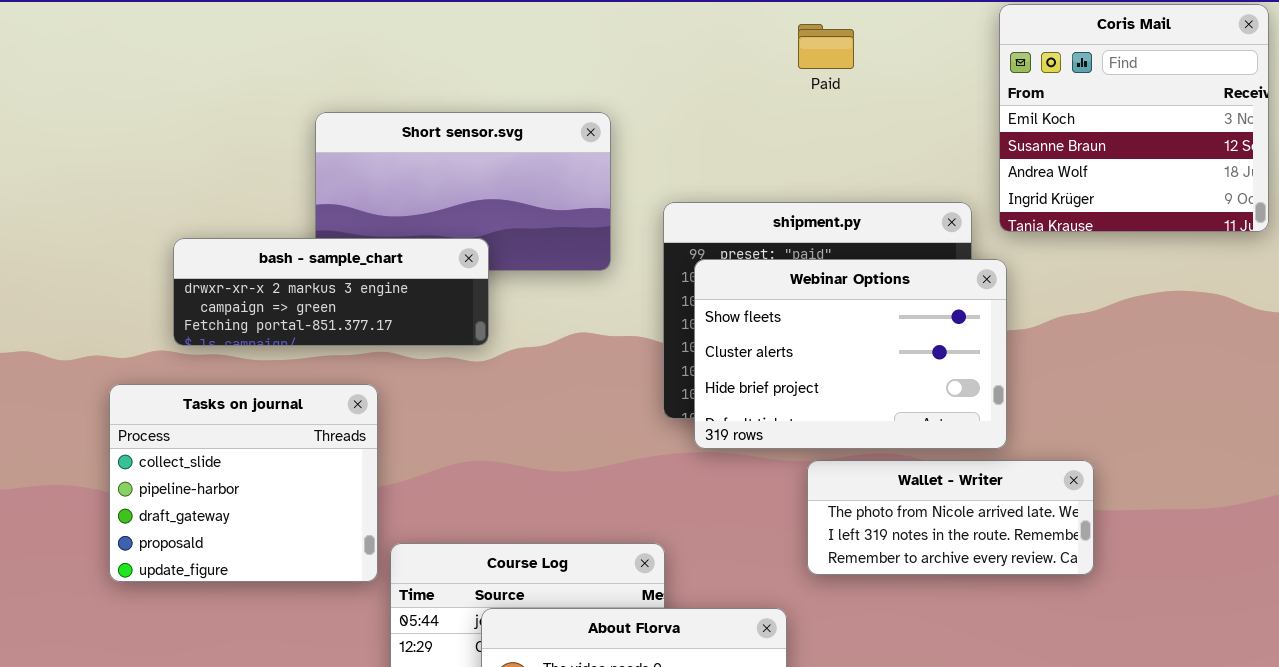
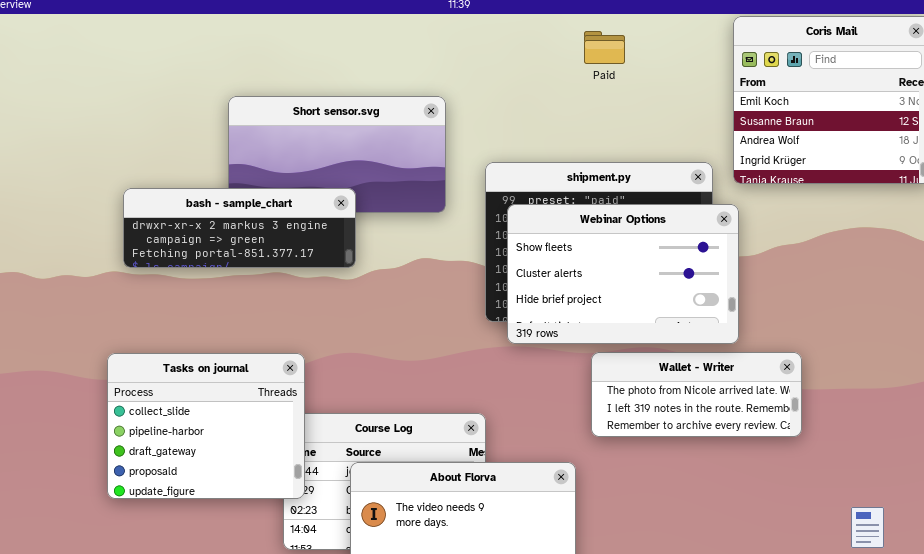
Tasks on journal: [109,384,378,582] -> [107,353,305,499], moved

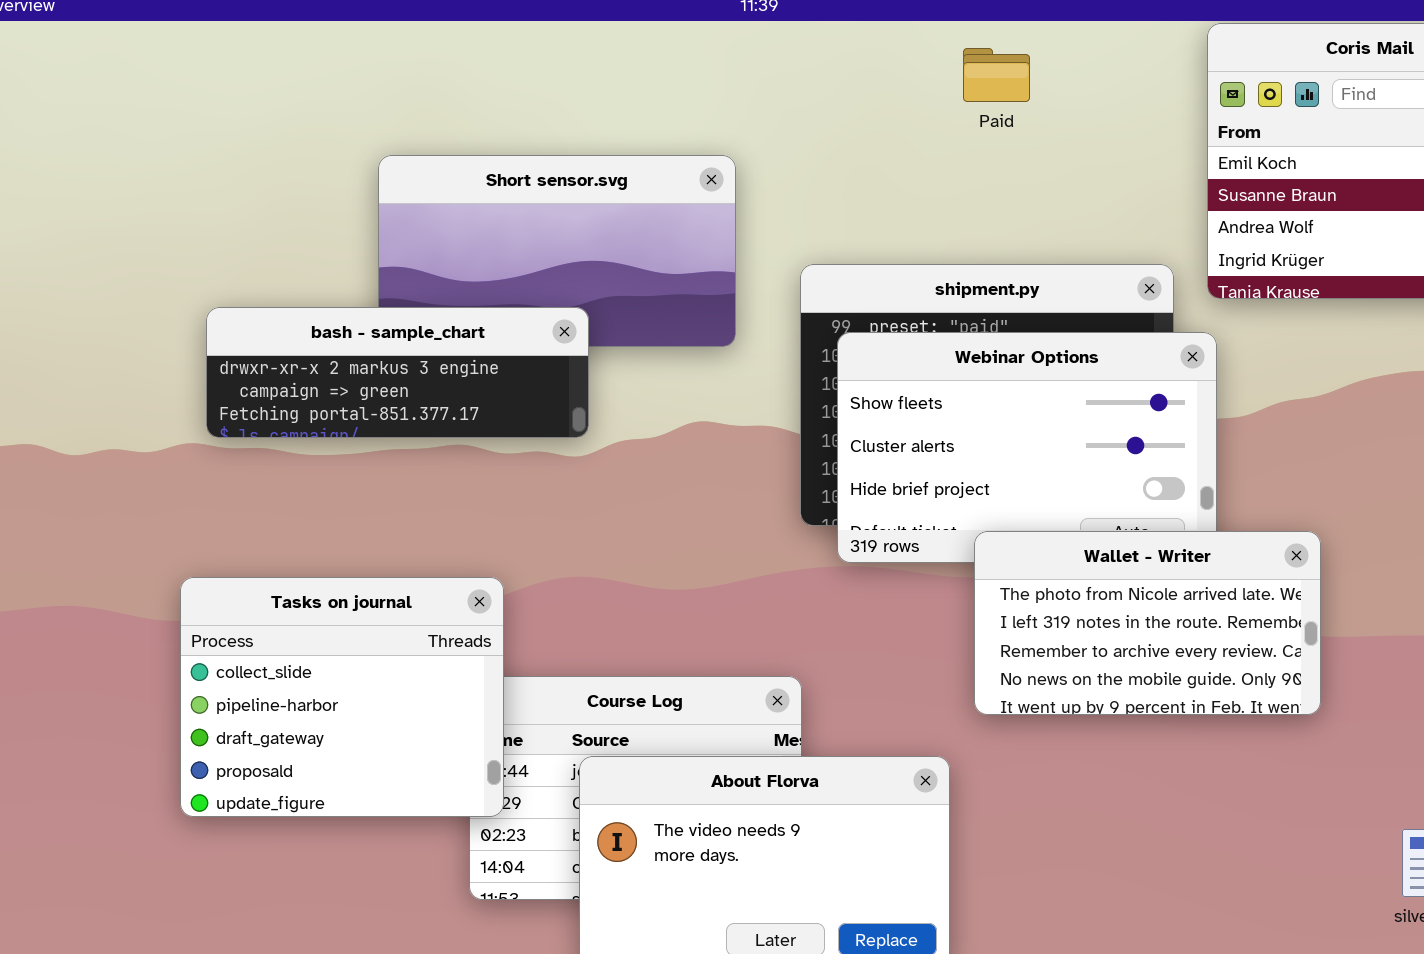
Wallet - Writer: [591,352,802,437] -> [974,531,1321,715], resized

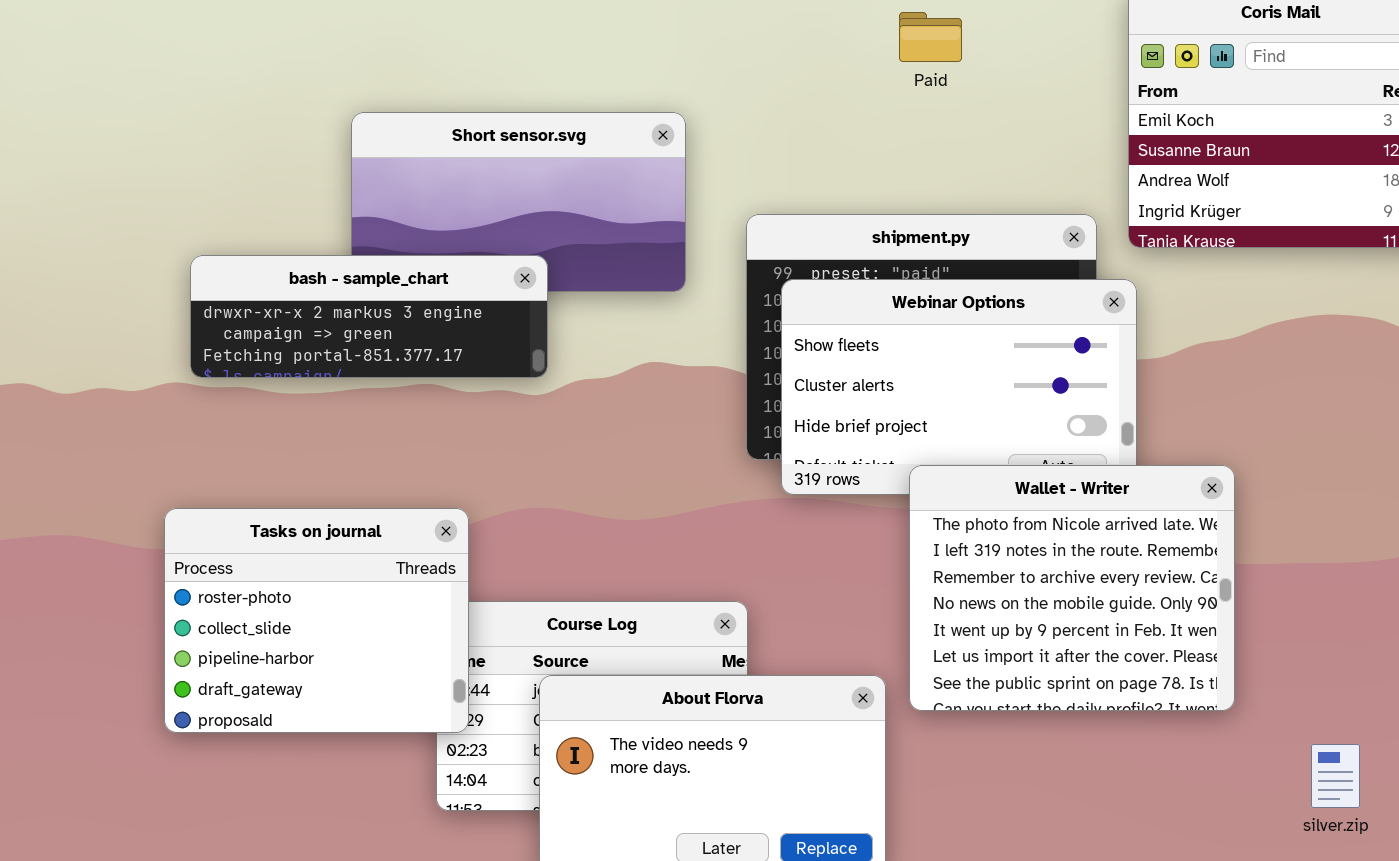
Wallet - Writer: [974,531,1321,715] -> [909,465,1235,711], resized
Tasks on journal: [180,577,504,817] -> [164,508,469,733], scrolled up 1 row

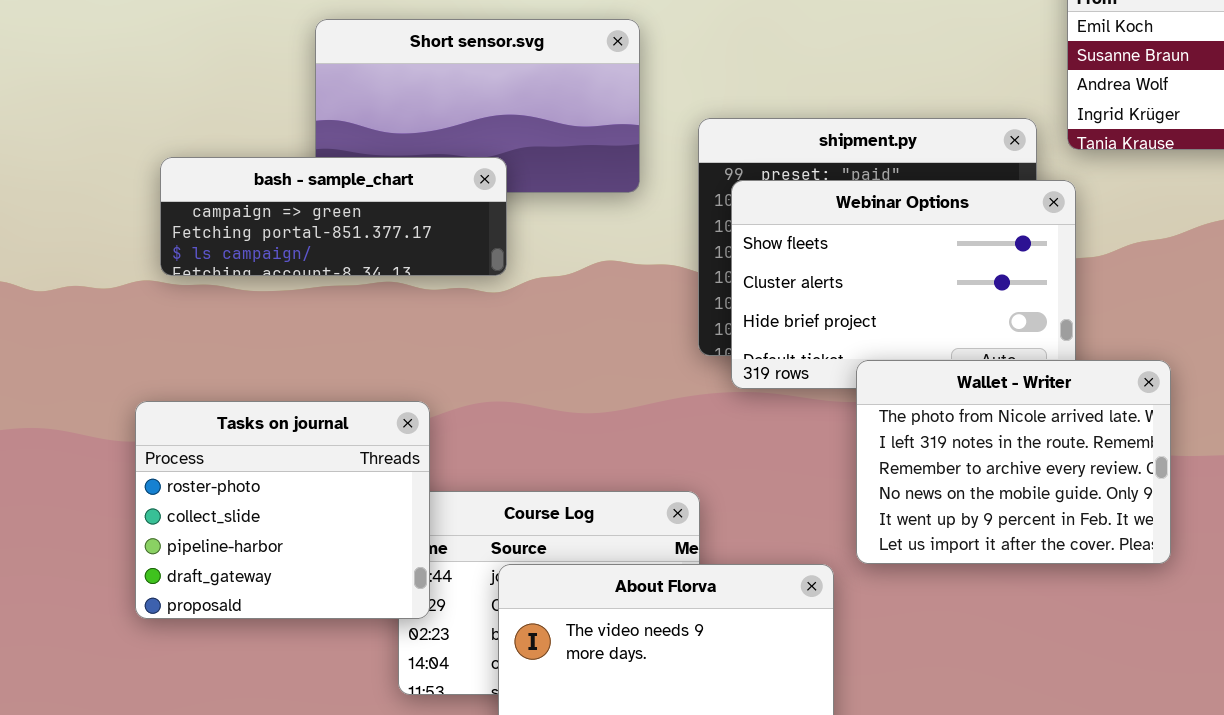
bash - sample_chart: [190,255,548,378] -> [160,157,507,276], scrolled down 1 row
Wallet - Writer: [909,465,1235,711] -> [856,360,1171,564], resized

